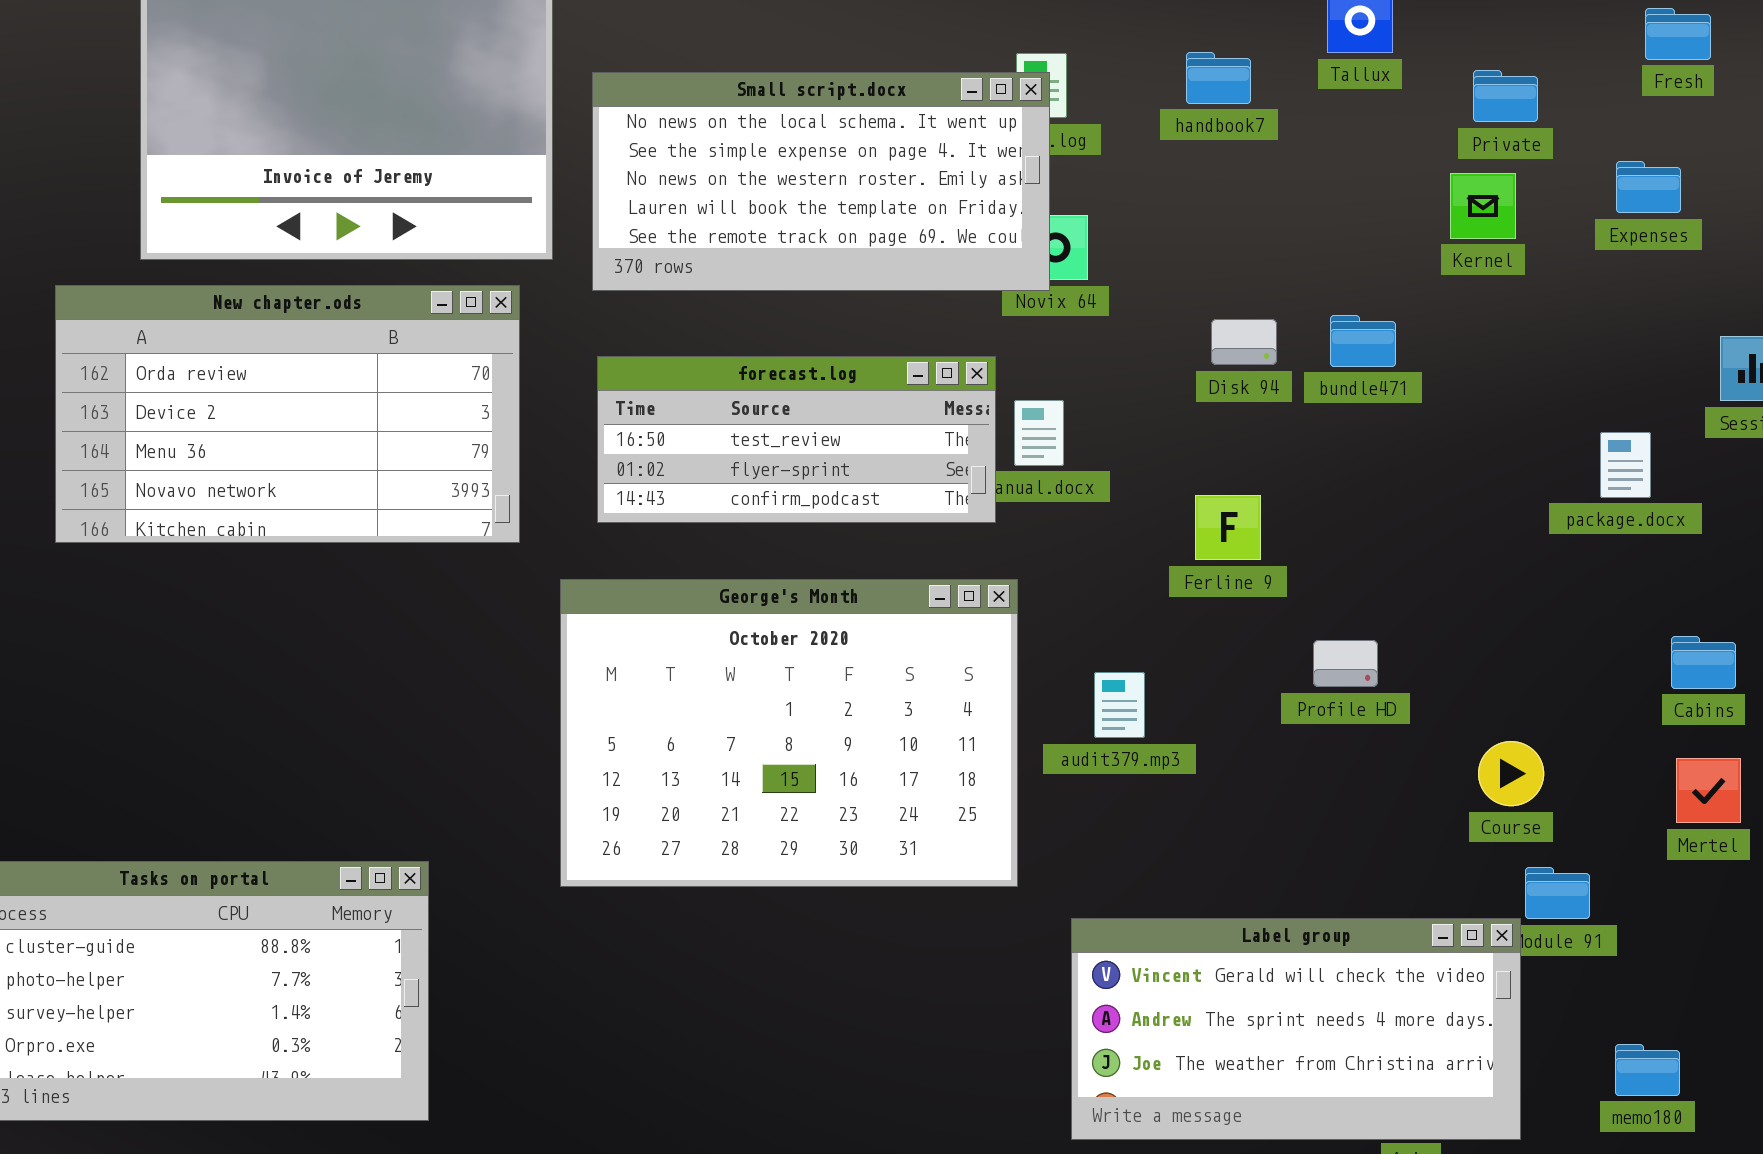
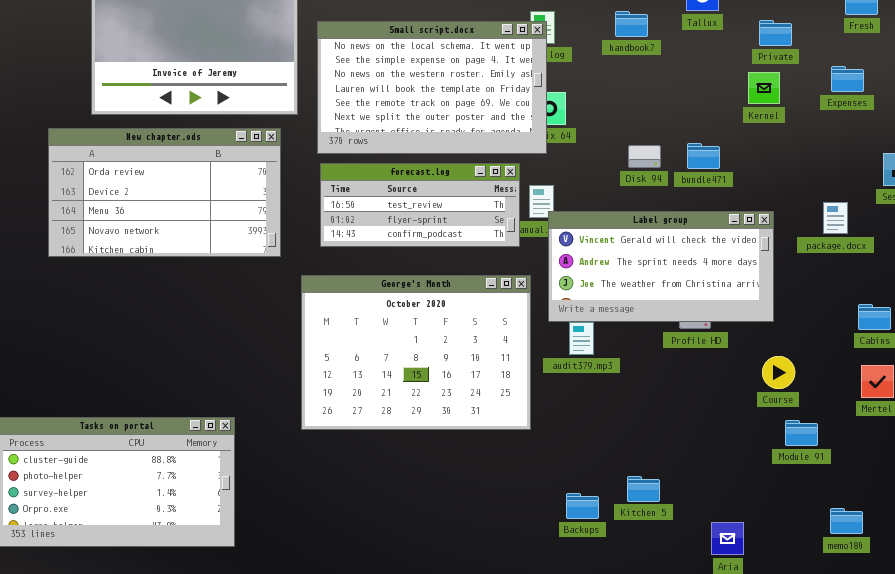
Small script.docx: [592,72,1050,291] -> [317,21,547,154], resized
Label group: [1071,918,1521,1140] -> [548,211,774,322], moved

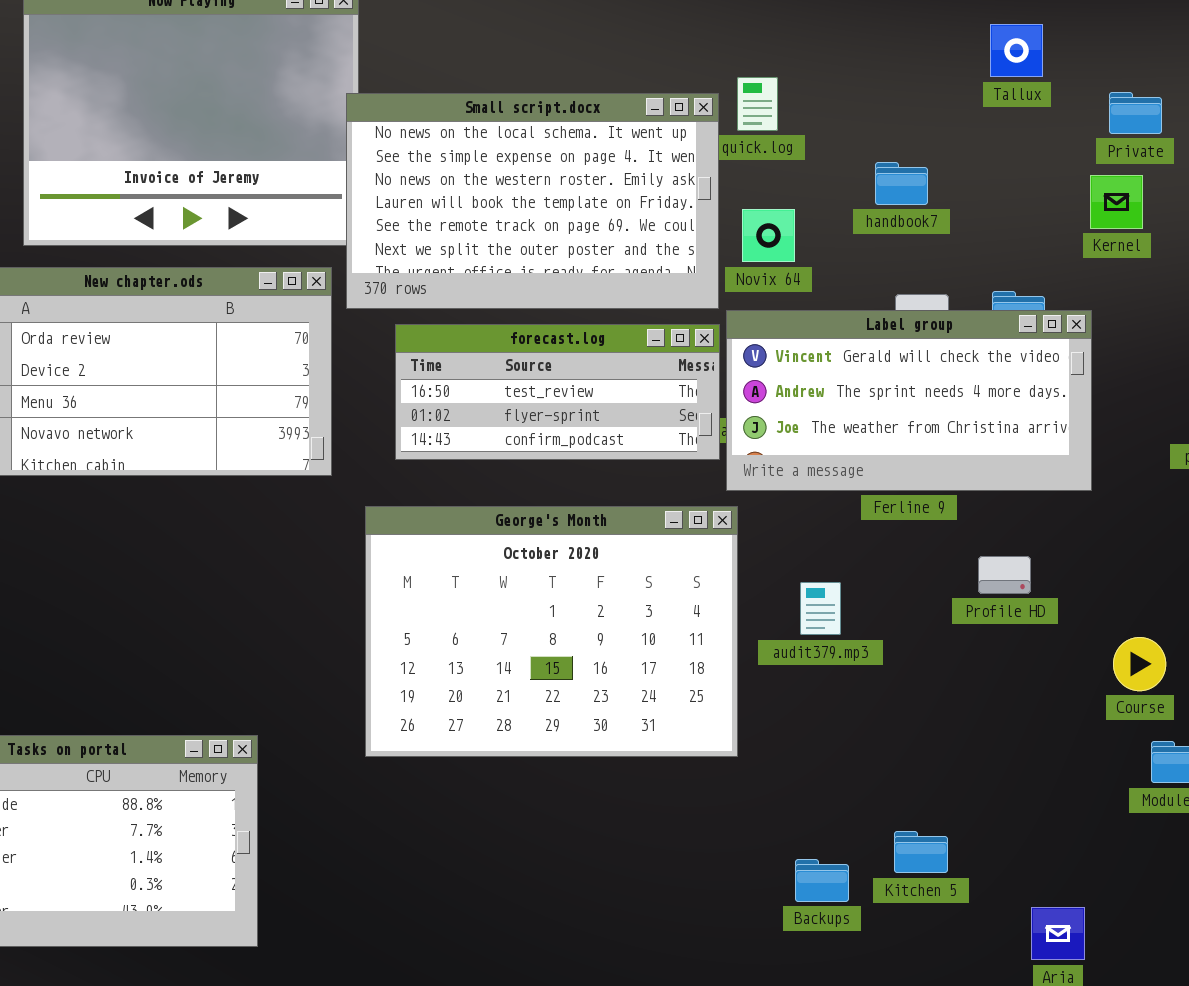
handbook7: [615,11,648,37] -> [875,162,928,205], moved
Small script.docx: [317,21,547,154] -> [346,93,719,309], moved
Label group: [548,211,774,322] -> [726,310,1092,491], moved

